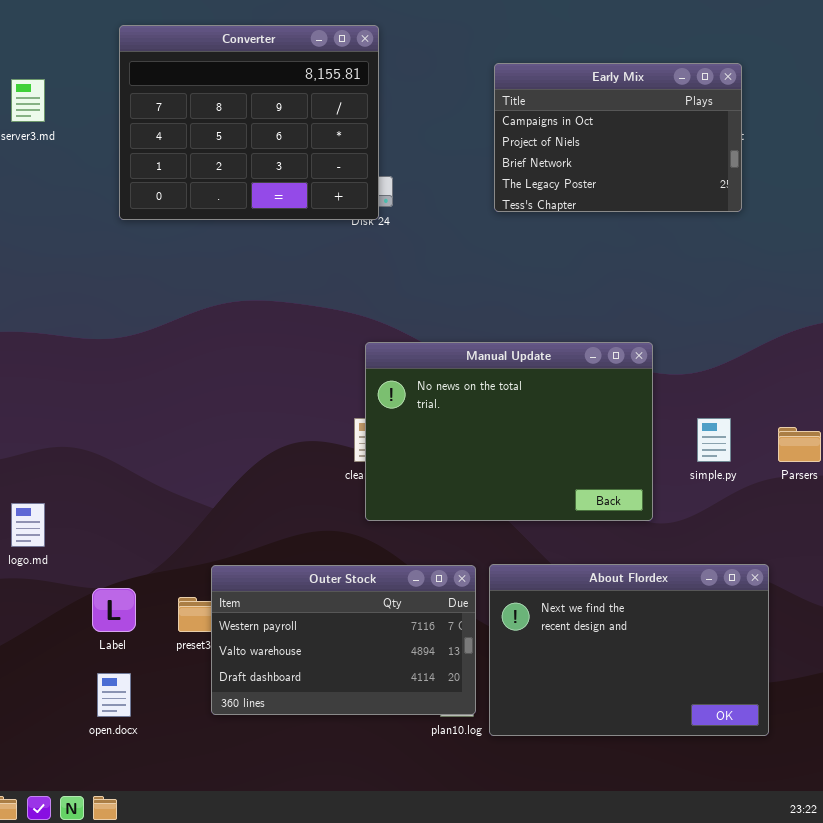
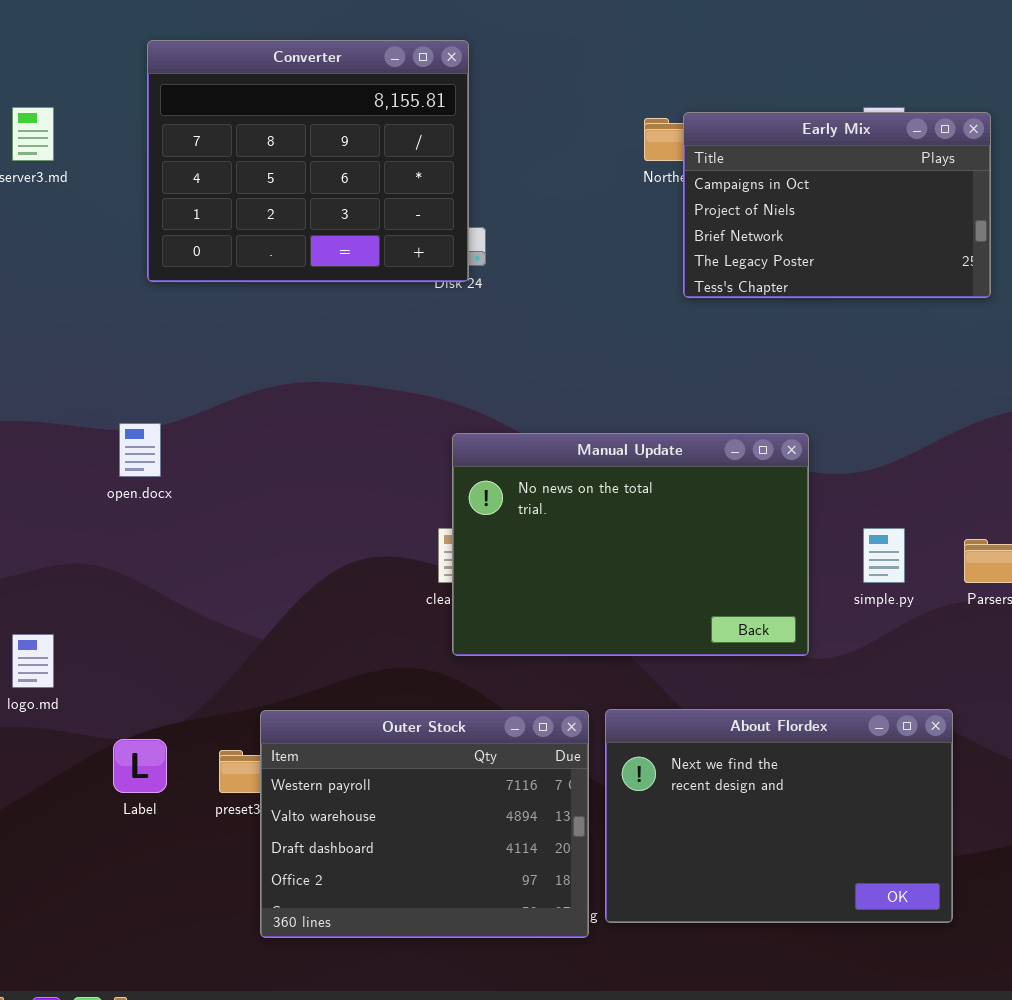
Early Mix: [494,63,742,212] -> [683,112,991,298], moved
Outer Stock: [211,565,476,715] -> [260,710,589,938], resized
open.docx: [97,673,131,717] -> [119,423,161,477], moved

